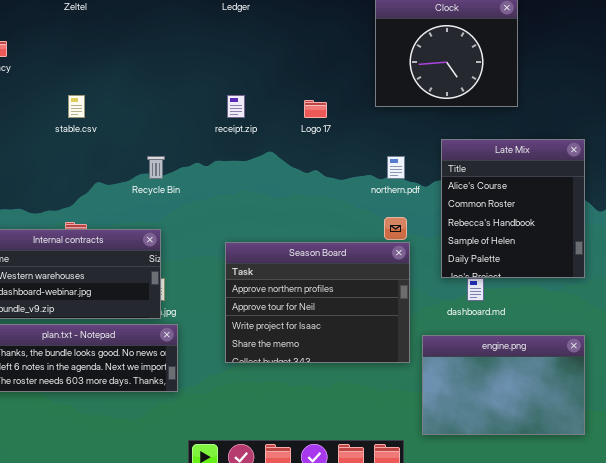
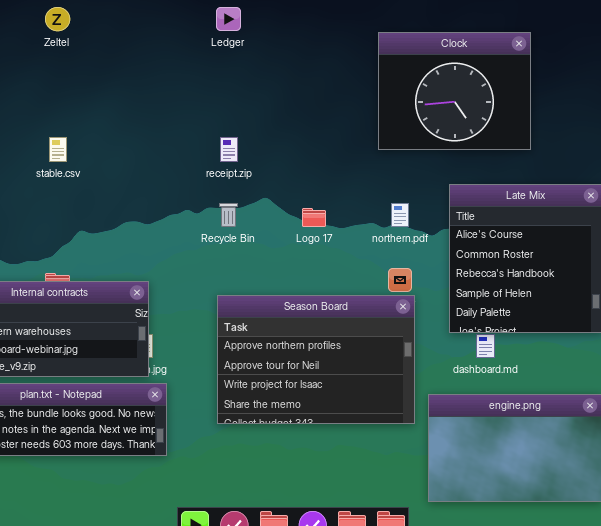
Logo 17: [304,100,327,118] -> [302,208,326,227], moved
Recycle Bin: [147,156,165,179] -> [219,203,238,227], moved

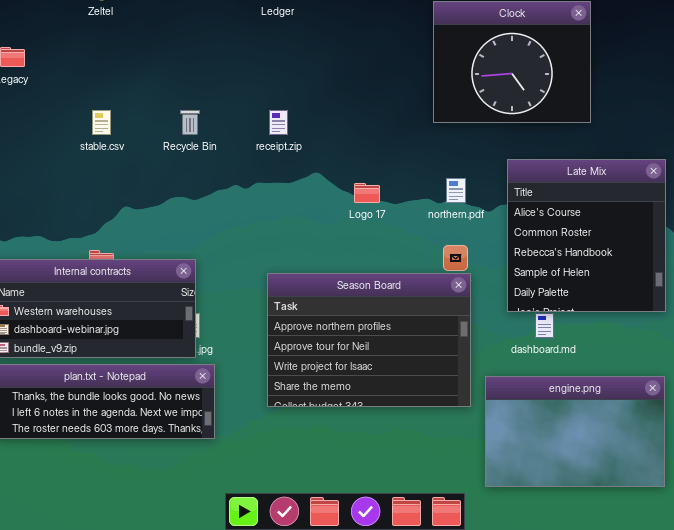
Recycle Bin: [219,203,238,227] -> [180,110,200,135], moved

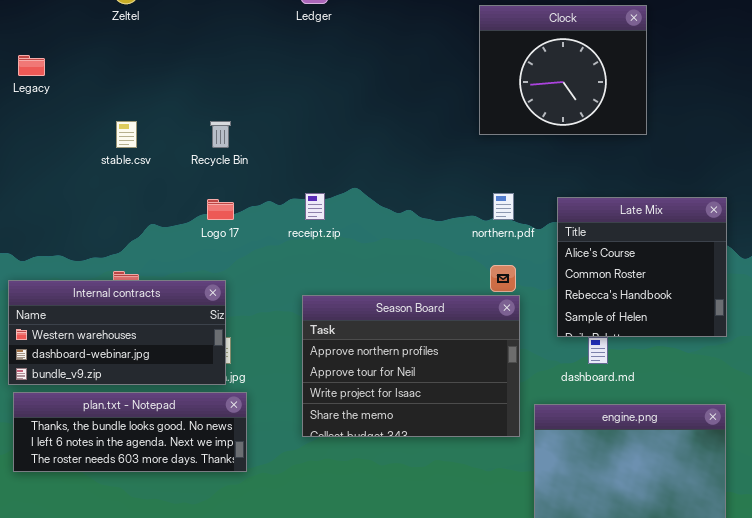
receipt.zip: [269,110,288,135] -> [305,193,325,220], moved
Late Mix: [507,159,666,312] -> [557,197,727,337], resized
Logo 17: [354,183,380,203] -> [207,199,234,220], moved

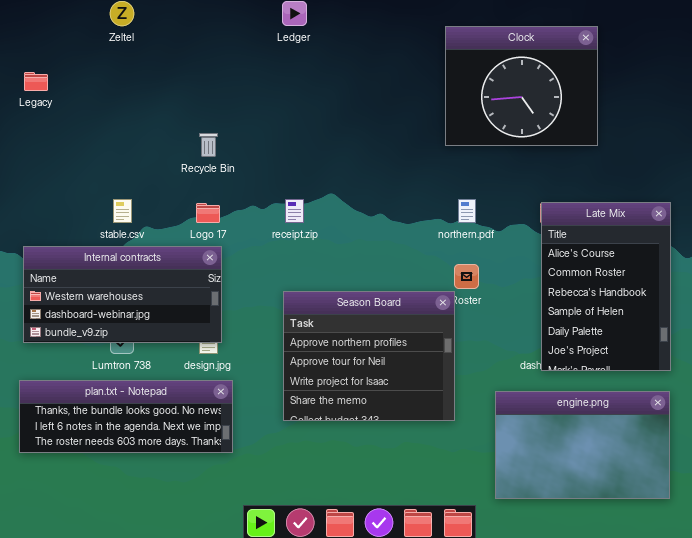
stable.csv: [116,121,137,148] -> [113,199,132,223], moved
Late Mix: [557,197,727,337] -> [541,202,671,371], resized
Internal contracts: [8,280,226,385] -> [23,246,222,343], moved
Season Board: [302,295,520,437] -> [283,291,455,421], resized

